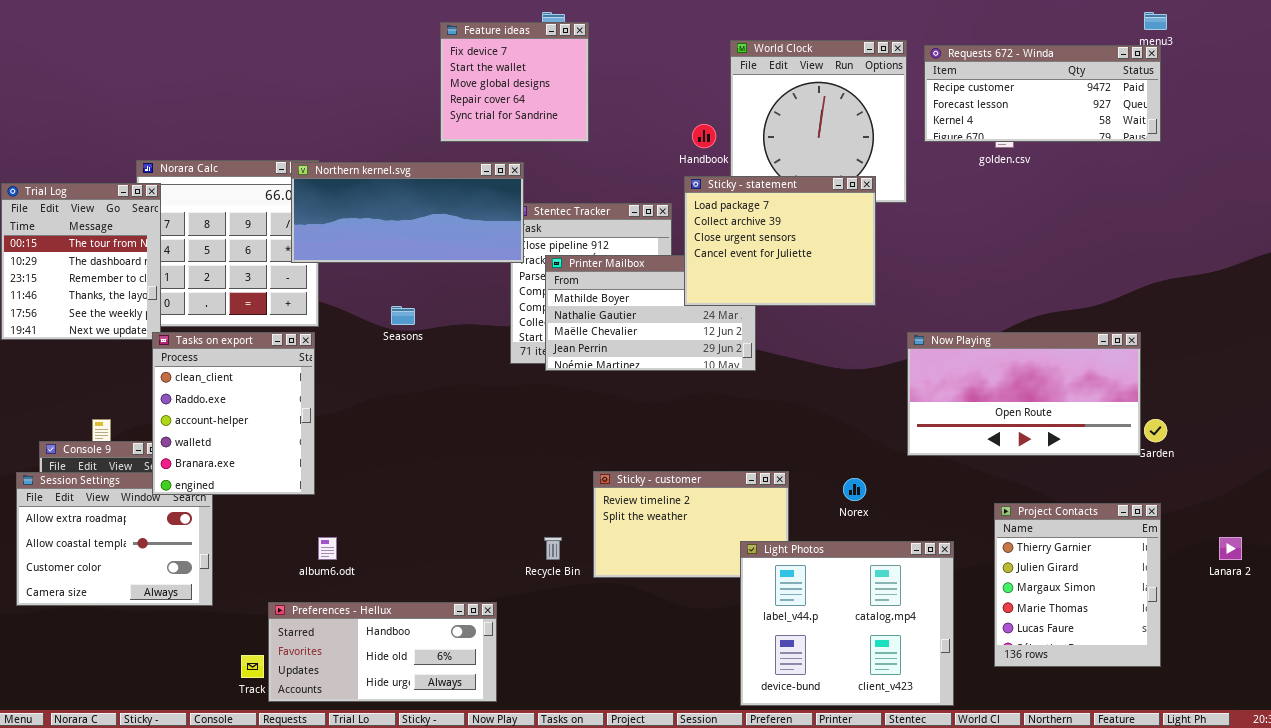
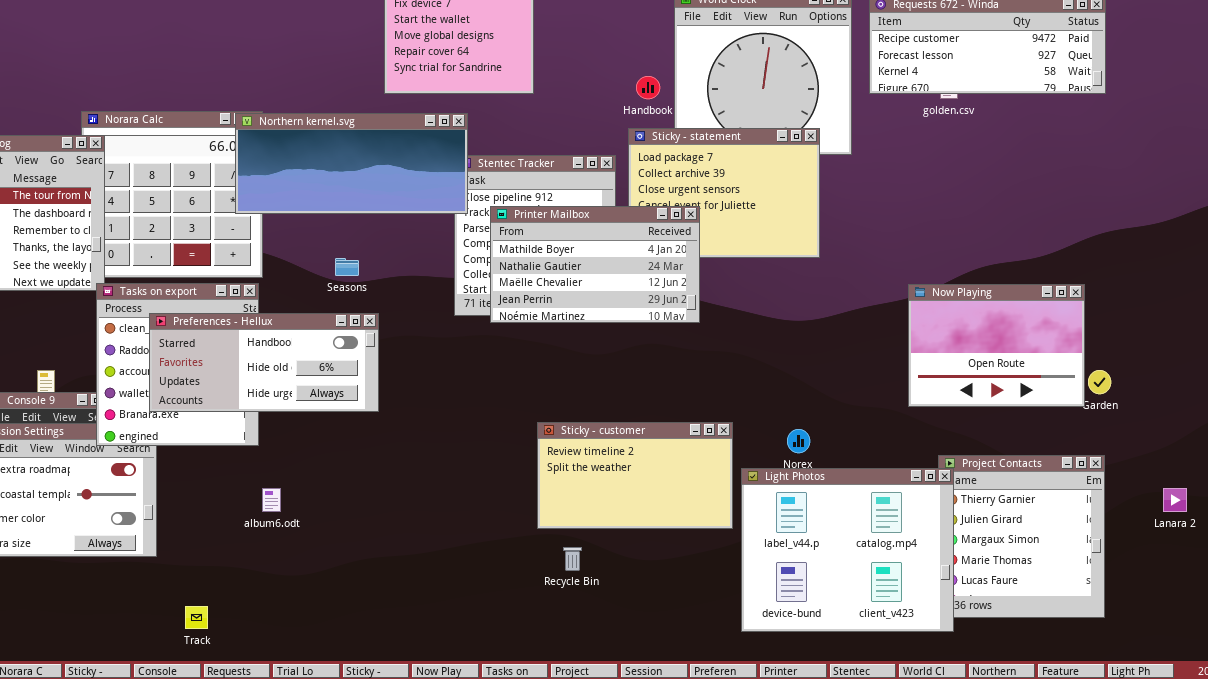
Printer Mailbox: [545,255,756,371] -> [490,206,700,323], raised
Now Playing: [907,332,1141,456] -> [908,284,1085,407], resized
Recycle Bin: [544,537,562,560] -> [563,547,582,571], moved
Light Photos: [740,541,954,706] -> [741,468,954,632], moved
Preferences - Hellux: [268,602,497,702] -> [149,313,379,412], moved

